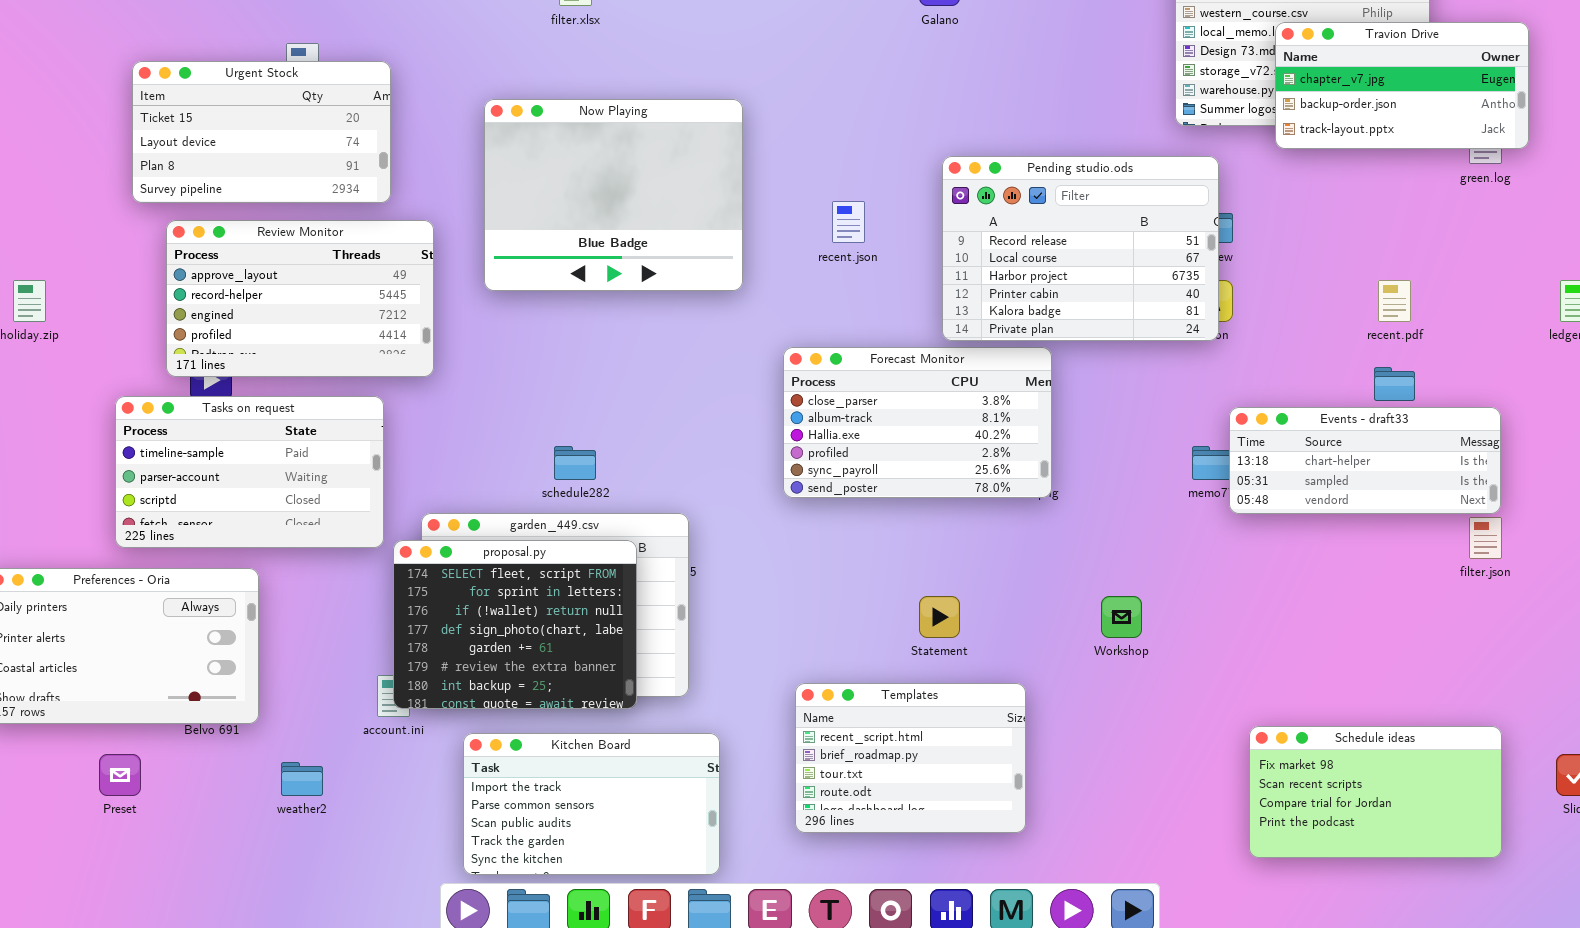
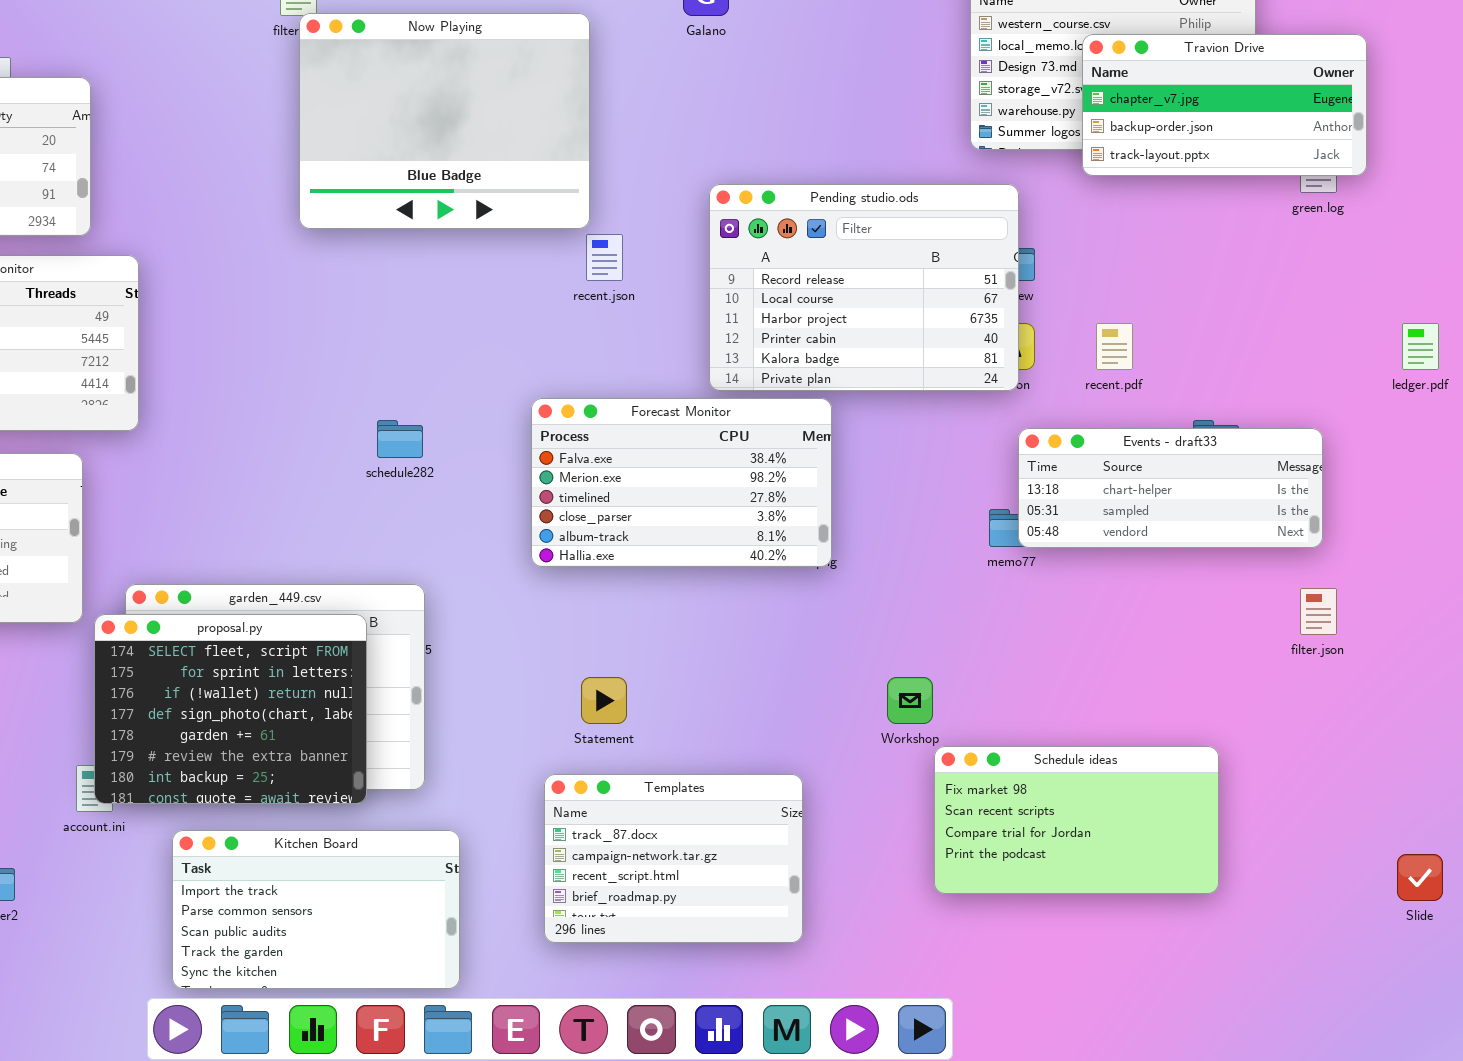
Now Playing: [484,99,743,291] -> [299,13,590,229], moved
recent.pdf: [1378,280,1411,322] -> [1096,323,1133,370], moved
Forecast Monitor: [783,347,1052,498] -> [531,398,832,567], scrolled up 3 rows
Events - draft33: [1229,407,1501,514] -> [1018,428,1323,548], moved
schedule282: [554,446,596,480] -> [377,420,423,458], moved
Statement: [919,596,960,638] -> [581,677,627,724], moved
Templates: [795,683,1026,833] -> [544,774,803,943], scrolled up 2 rows
Schedule ideas: [1249,726,1502,858] -> [934,746,1219,894], moved

